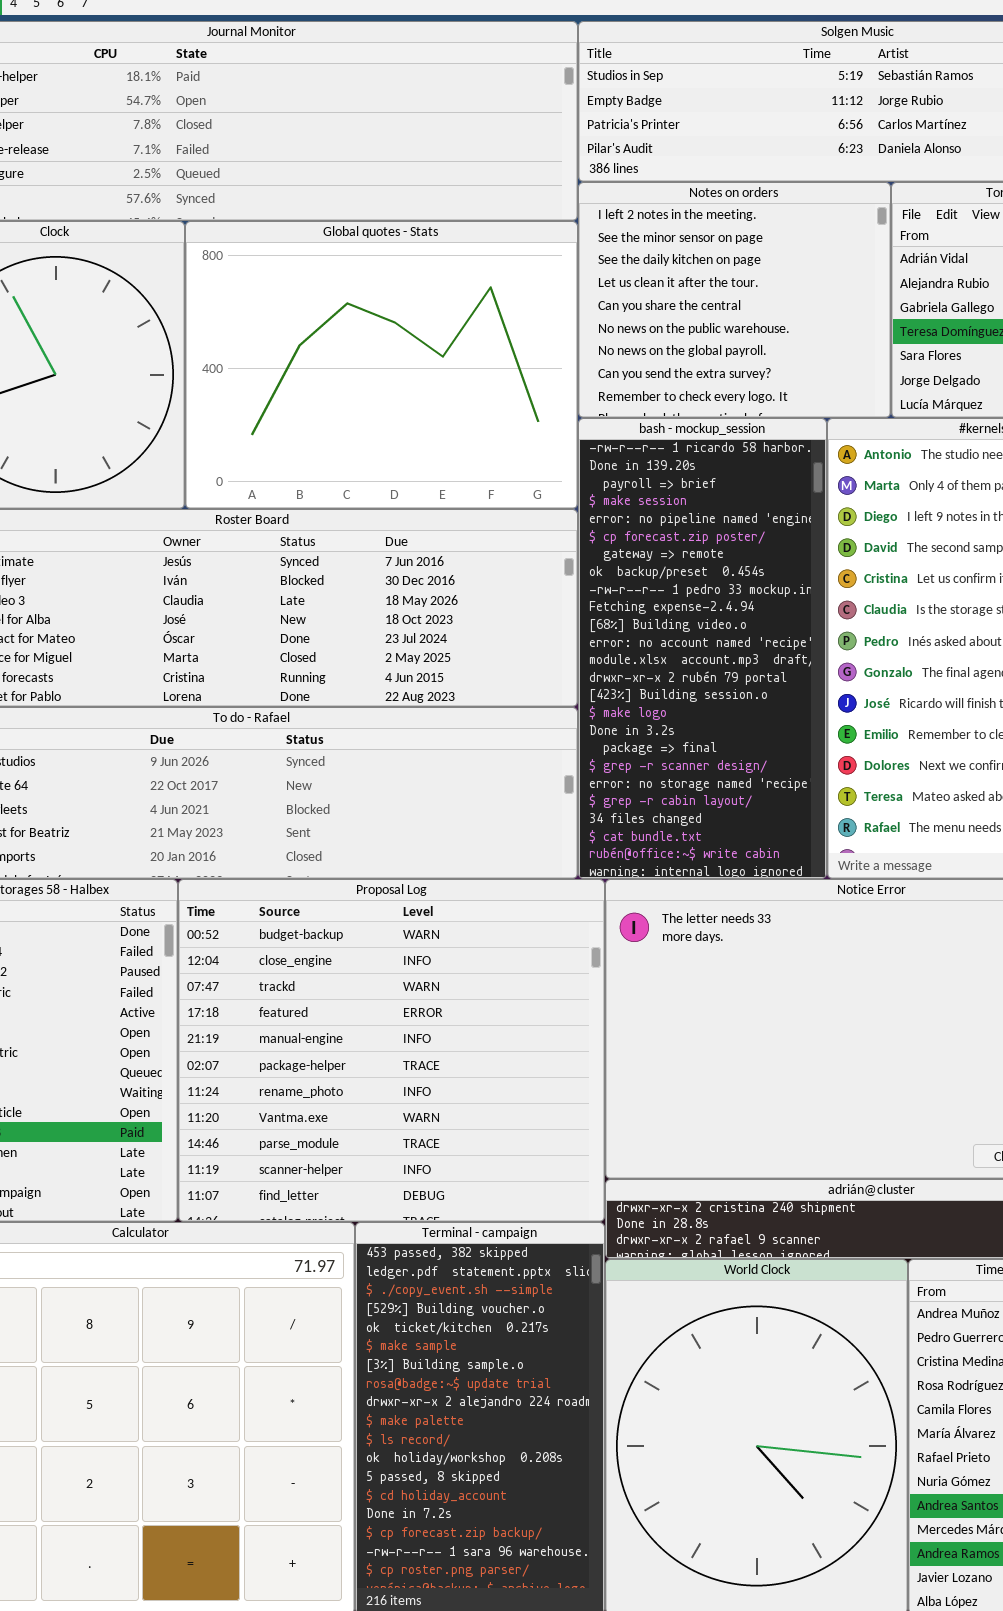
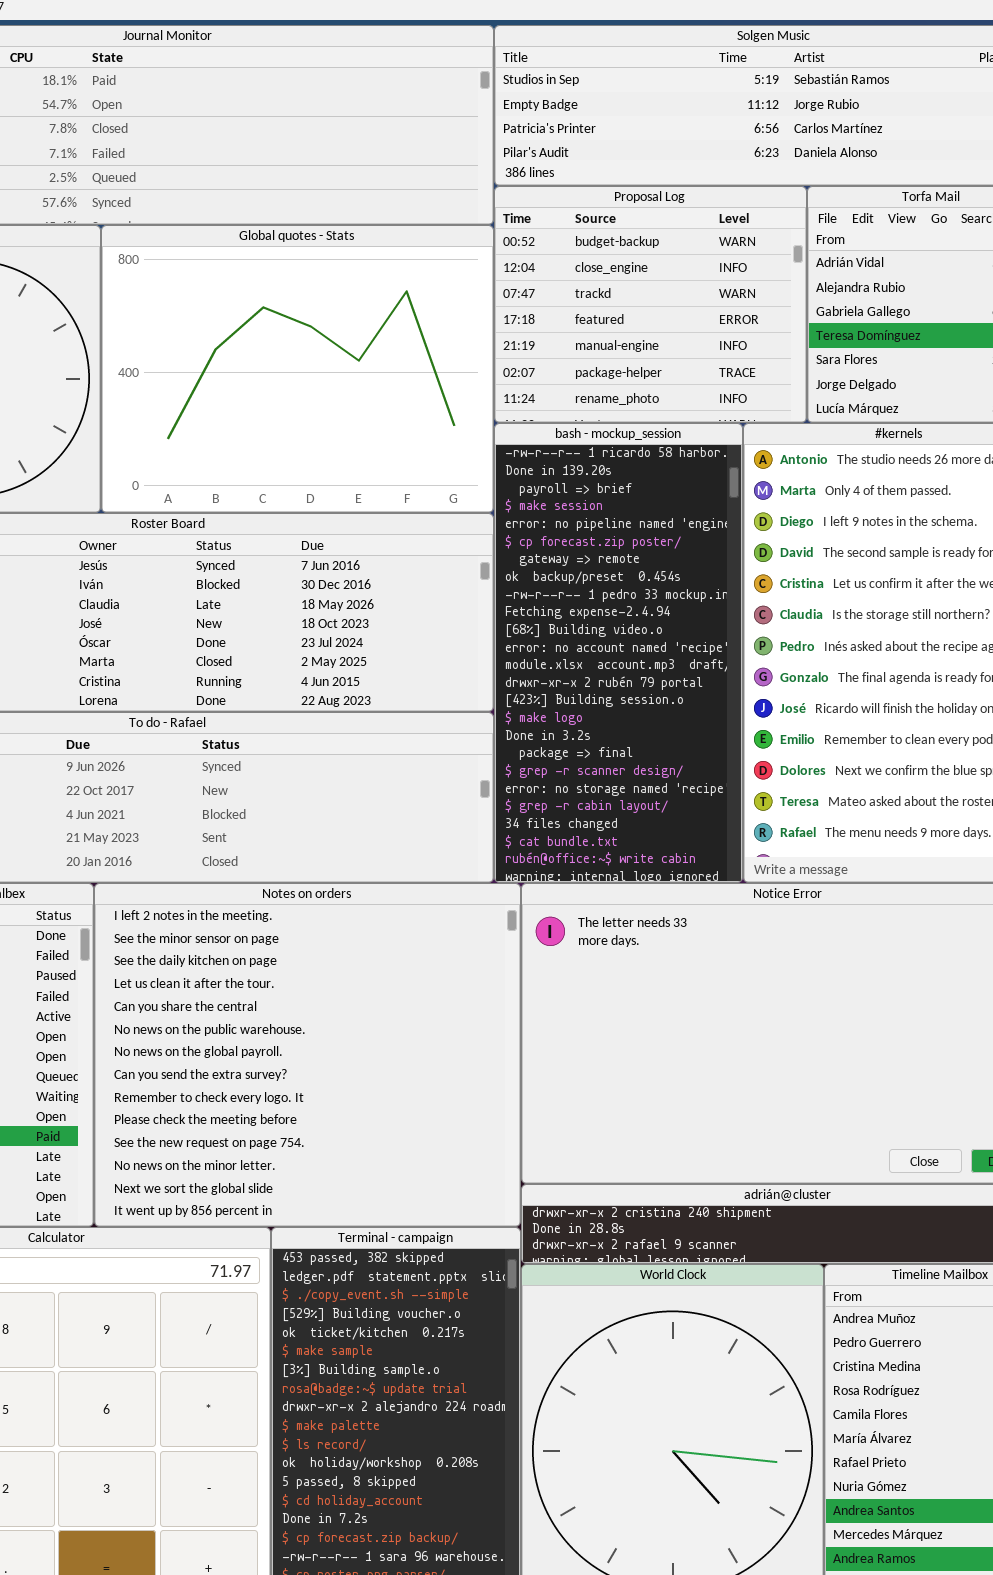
Notes on orders: [578,182,891,418] -> [94,883,521,1227], moved, resized
Proposal Log: [178,879,605,1222] -> [494,186,807,423], moved, resized

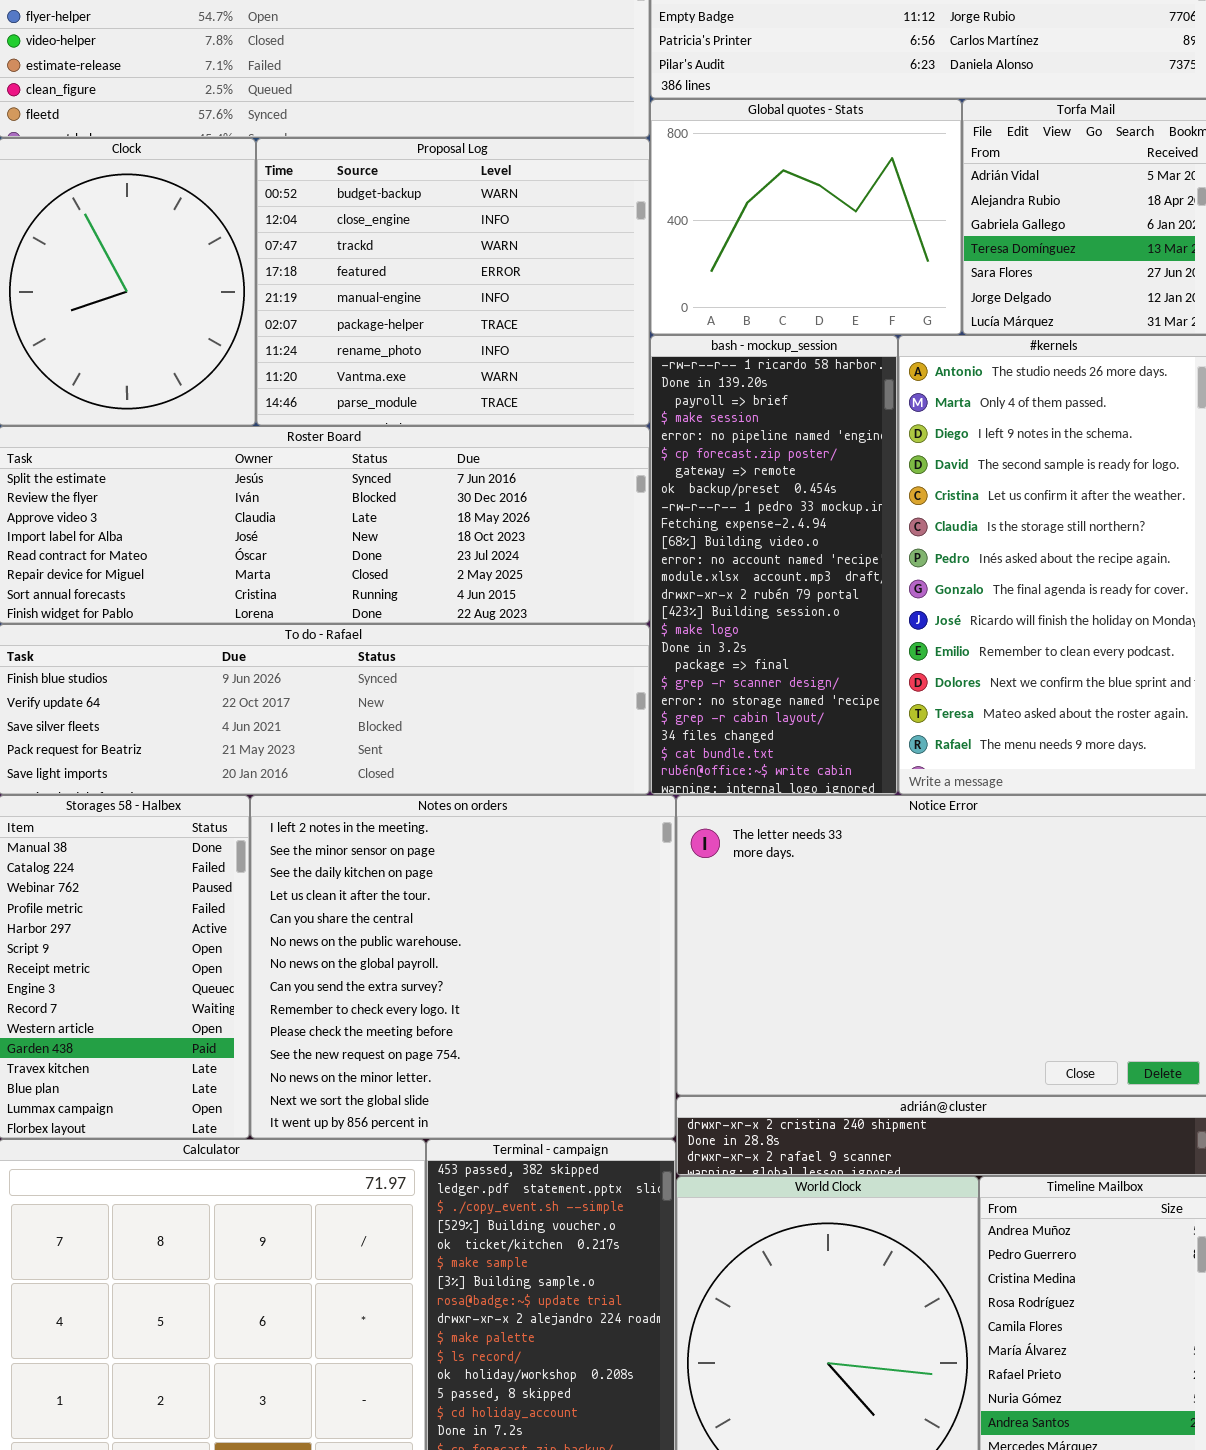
Proposal Log: [494,186,807,423] -> [256,138,650,426], moved, resized
Global quotes - Stats: [101,225,494,513] -> [650,99,962,335], moved, resized

